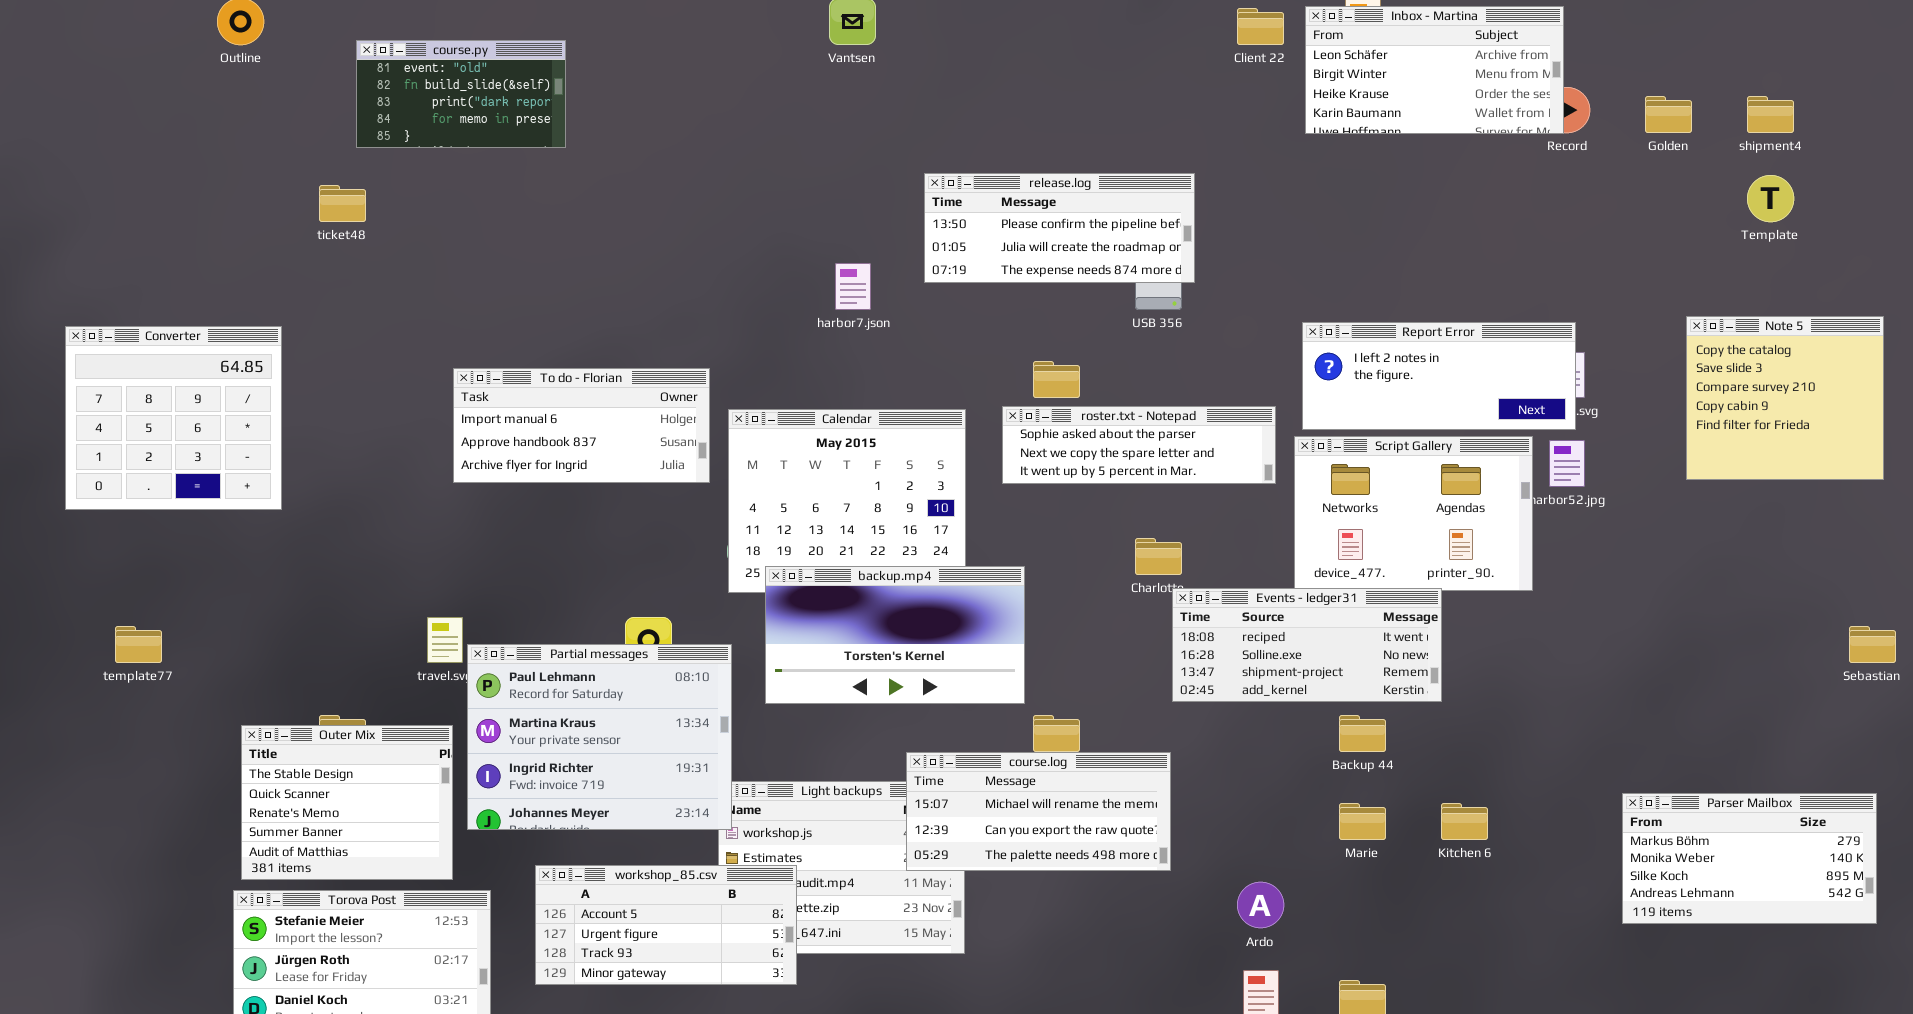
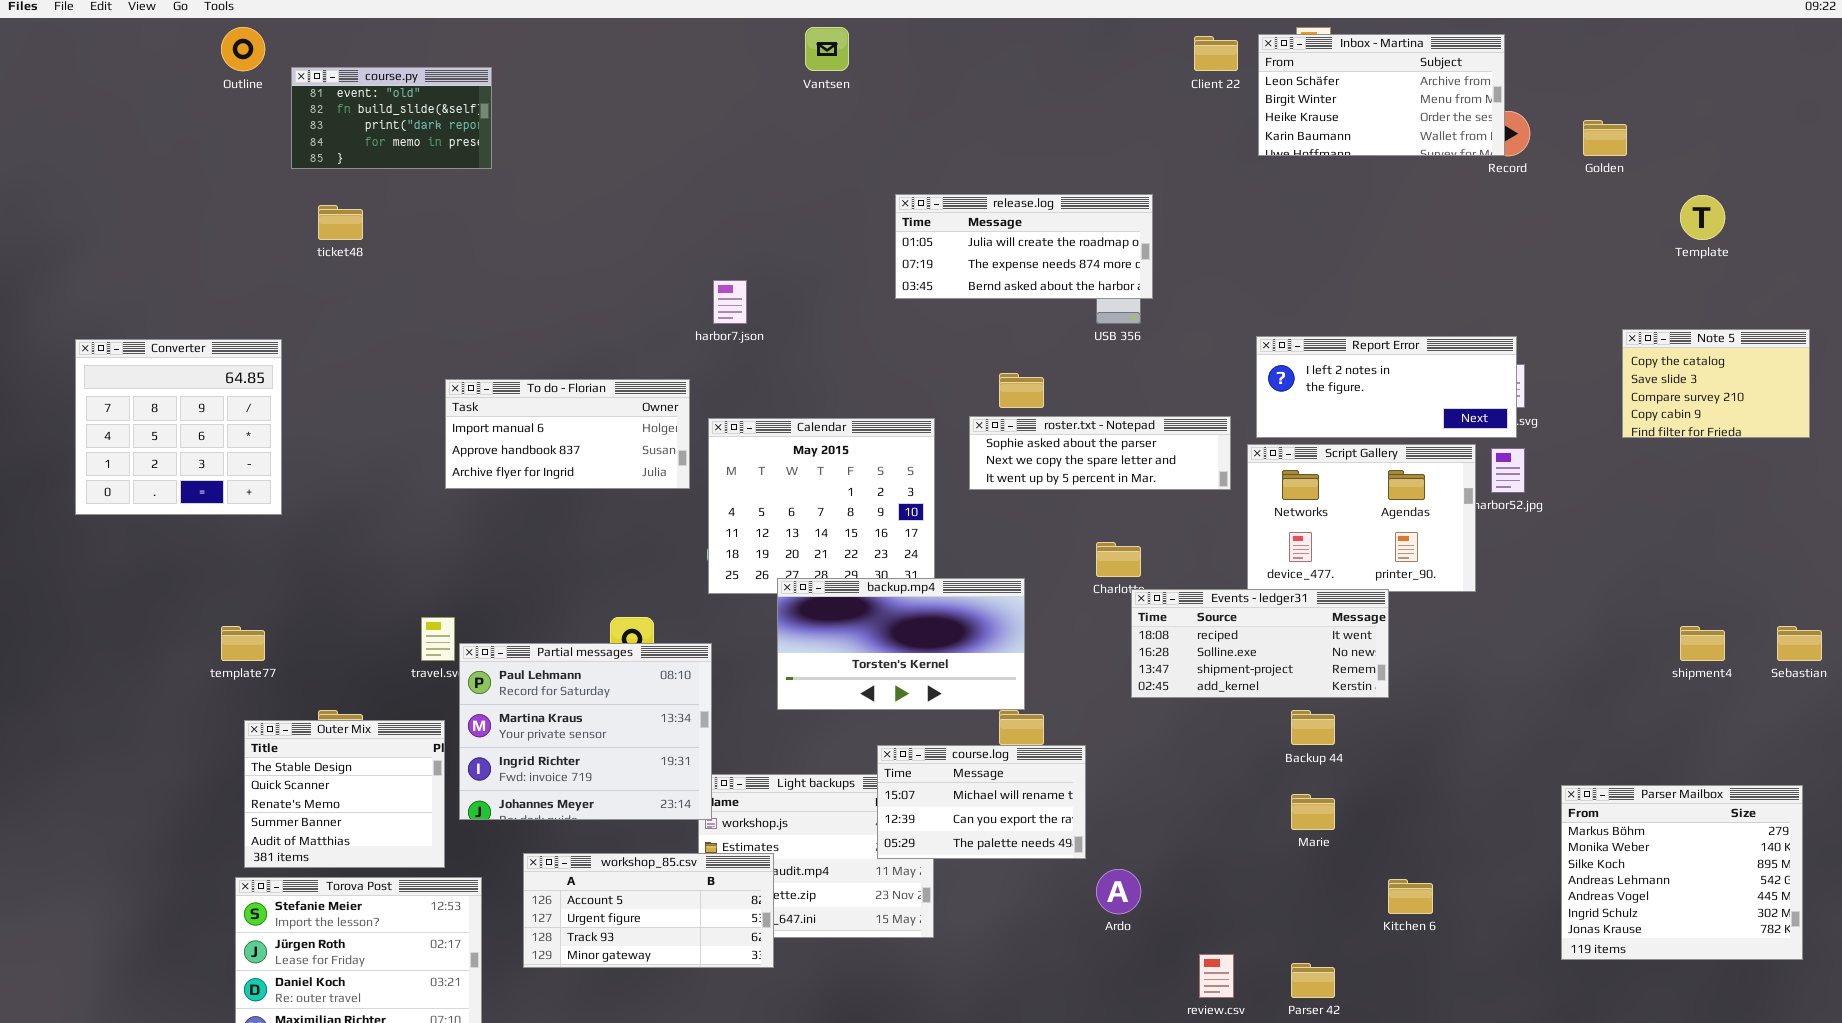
course.py: [356,40,566,148] -> [291,67,492,169], moved
shipment4: [1747,96,1794,133] -> [1680,626,1725,661], moved
release.log: [924,173,1195,283] -> [895,194,1153,299], scrolled down 1 row
harbor7.json: [835,263,871,310] -> [713,280,747,324], moved
Note 5: [1686,316,1884,480] -> [1622,329,1810,438], resized
backup.mp4: [765,566,1025,704] -> [777,578,1025,710], moved
template77: [115,626,162,663] -> [221,626,265,661], moved
course.log: [906,752,1171,871] -> [877,745,1086,859], resized
Parser Mailbox: [1622,793,1877,924] -> [1561,785,1803,960], resized
Kitchen 6: [1441,803,1488,840] -> [1388,879,1433,914], moved
Ardo: [1237,882,1284,928] -> [1096,869,1141,914], moved

